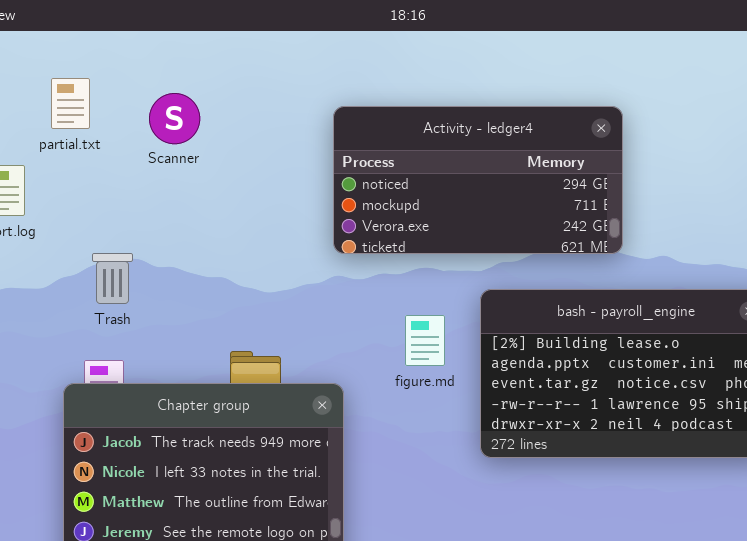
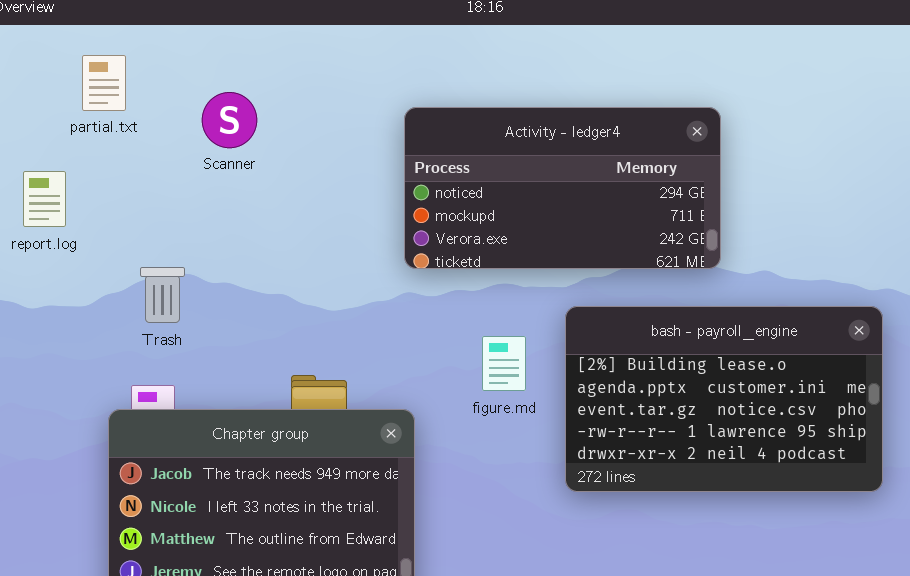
partial.txt: [51,78,90,129] -> [82,55,126,111], moved

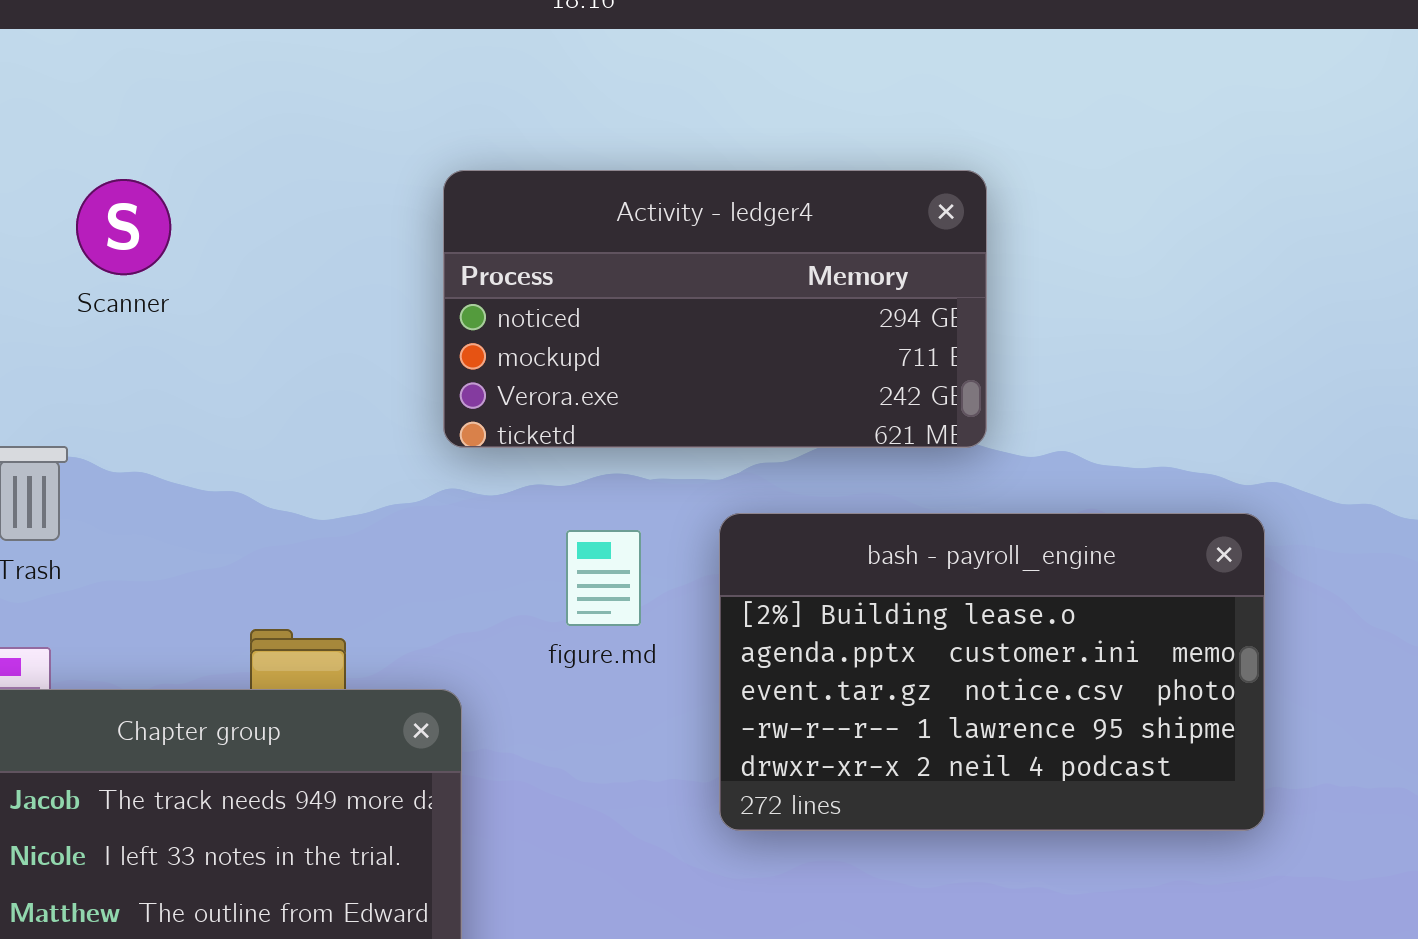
Scanner: [202,92,257,148] -> [76,179,171,275], moved
figure.md: [482,336,526,391] -> [566,530,641,626], moved

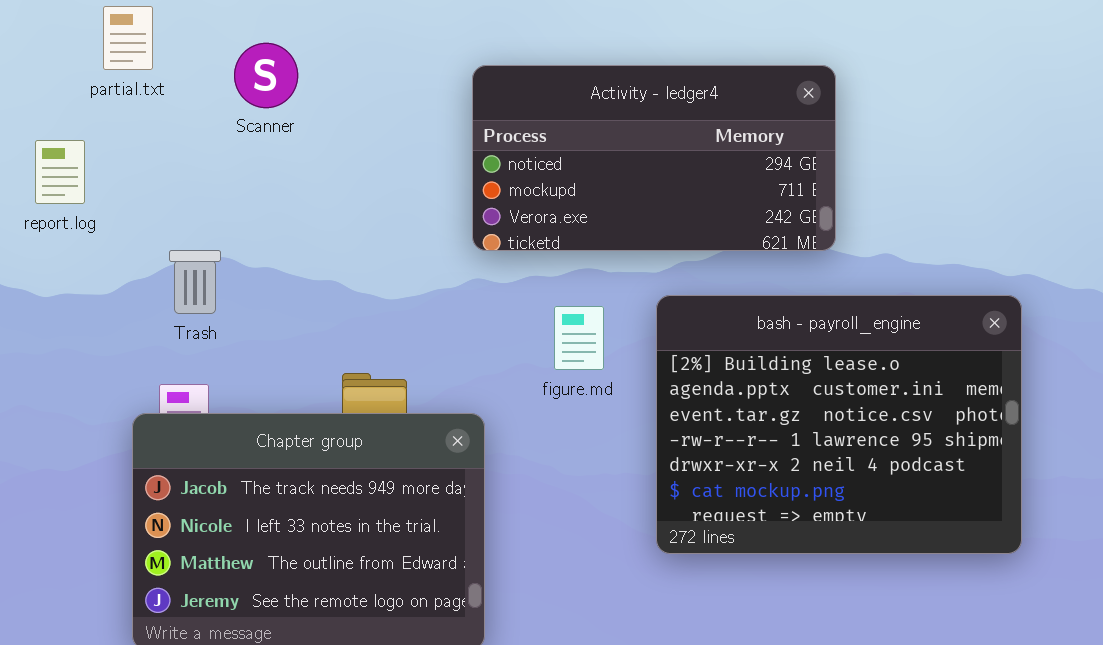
Scanner: [76,179,171,275] -> [234,43,298,108], moved
bash - payroll_engine: [719,513,1265,831] -> [656,295,1022,554], resized

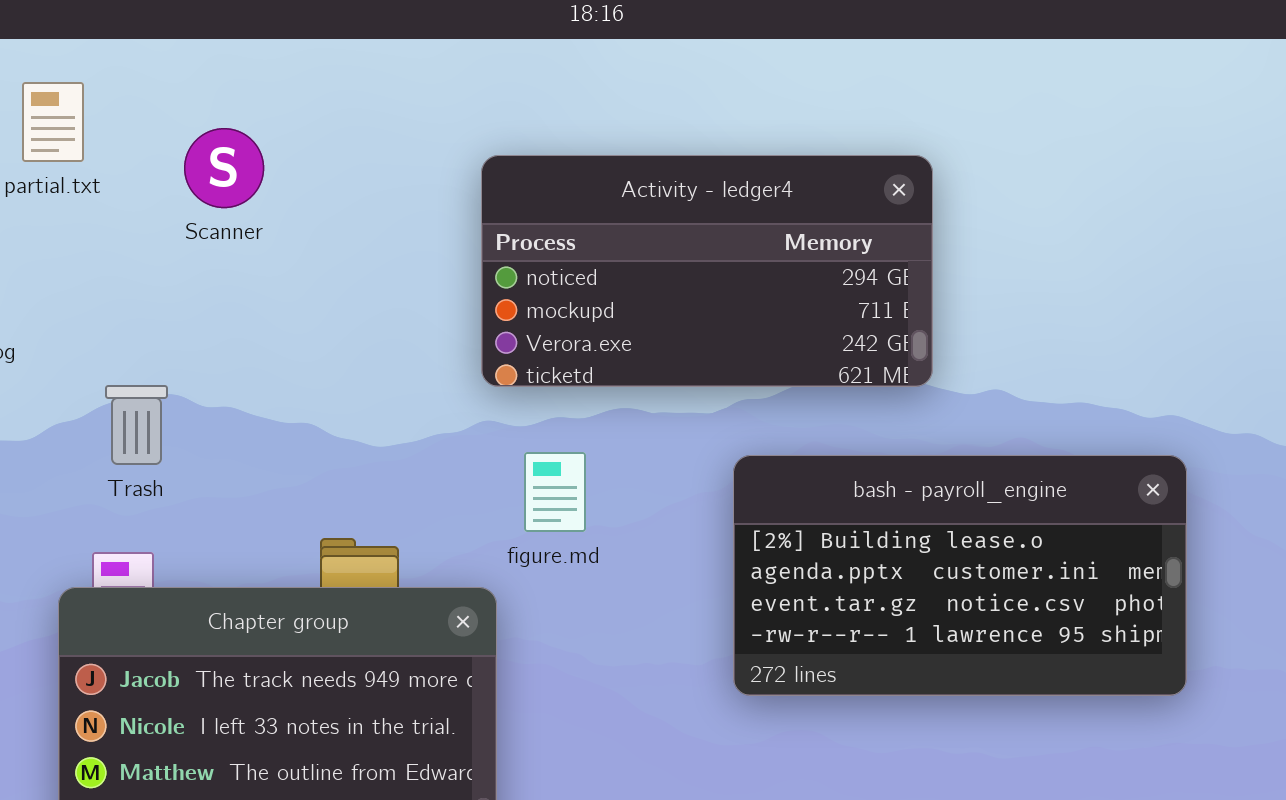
bash - payroll_engine: [656,295,1022,554] -> [733,455,1187,696], moved, resized
figure.md: [554,306,604,370] -> [524,452,586,532], moved

